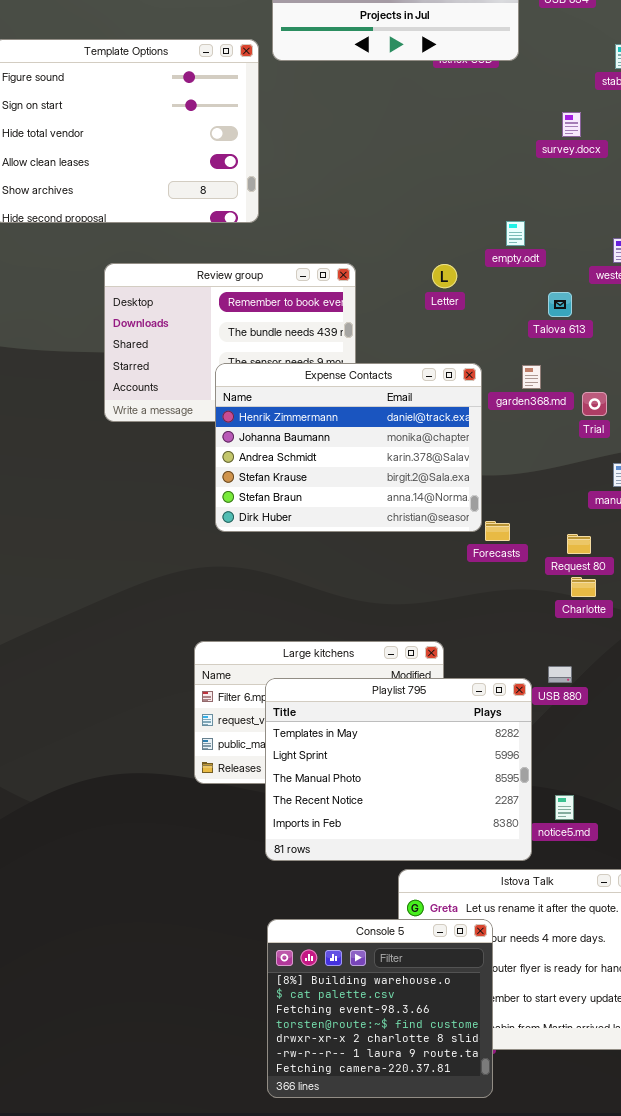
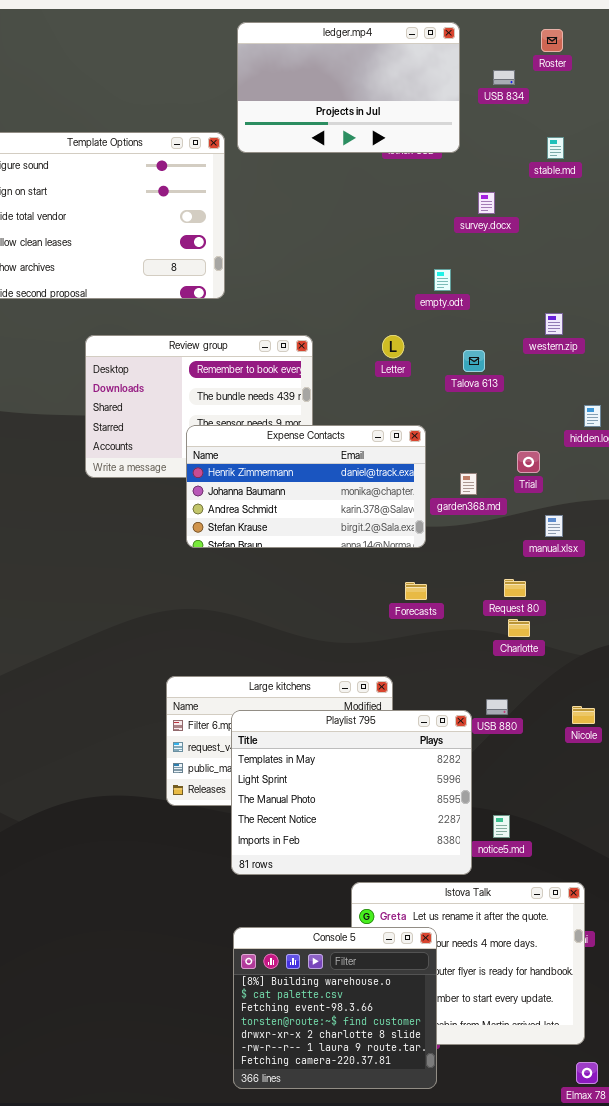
survey.docx: [562,112,581,137] -> [478,192,495,214], moved
empty.odt: [506,221,525,246] -> [434,269,451,291], moved
Talova 613: [548,292,572,317] -> [463,350,485,372], moved
Expense Contacts: [215,363,482,532] -> [186,425,426,548], resized
garden368.md: [522,365,541,389] -> [460,473,477,495], moved
Forecasts: [485,521,510,541] -> [405,582,427,600], moved

